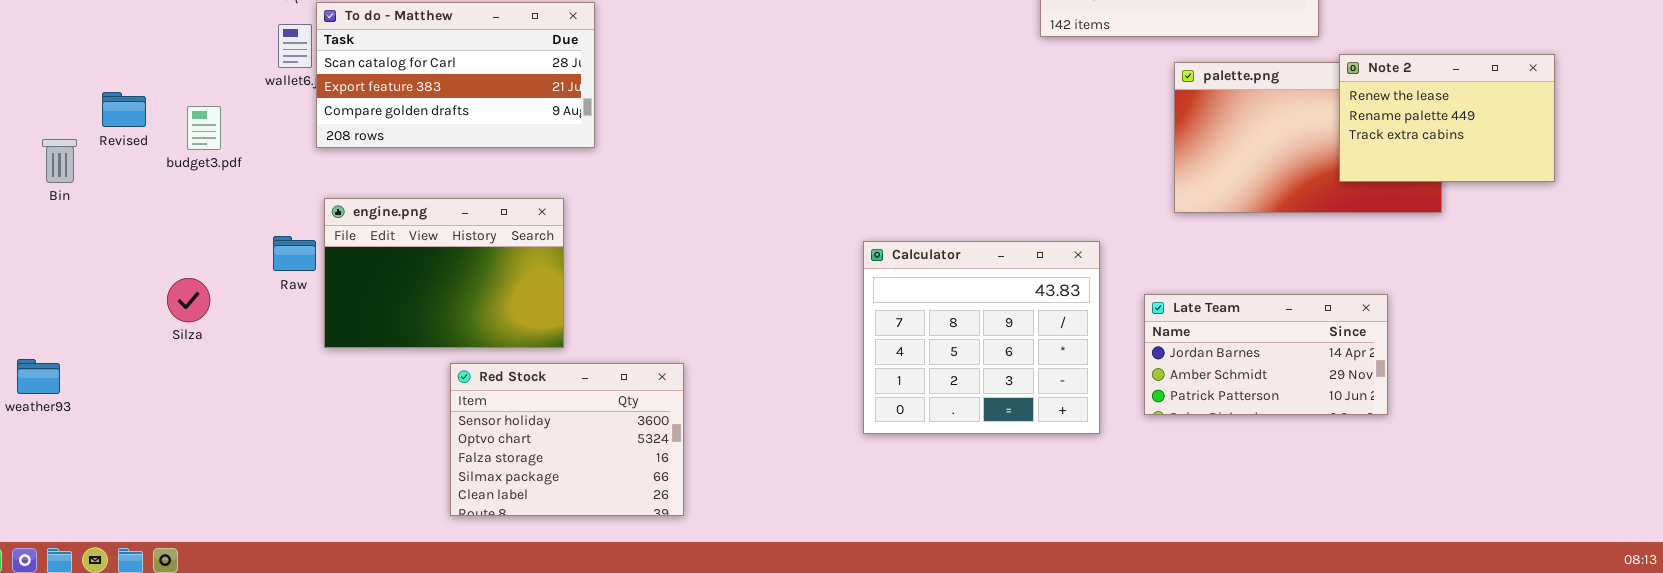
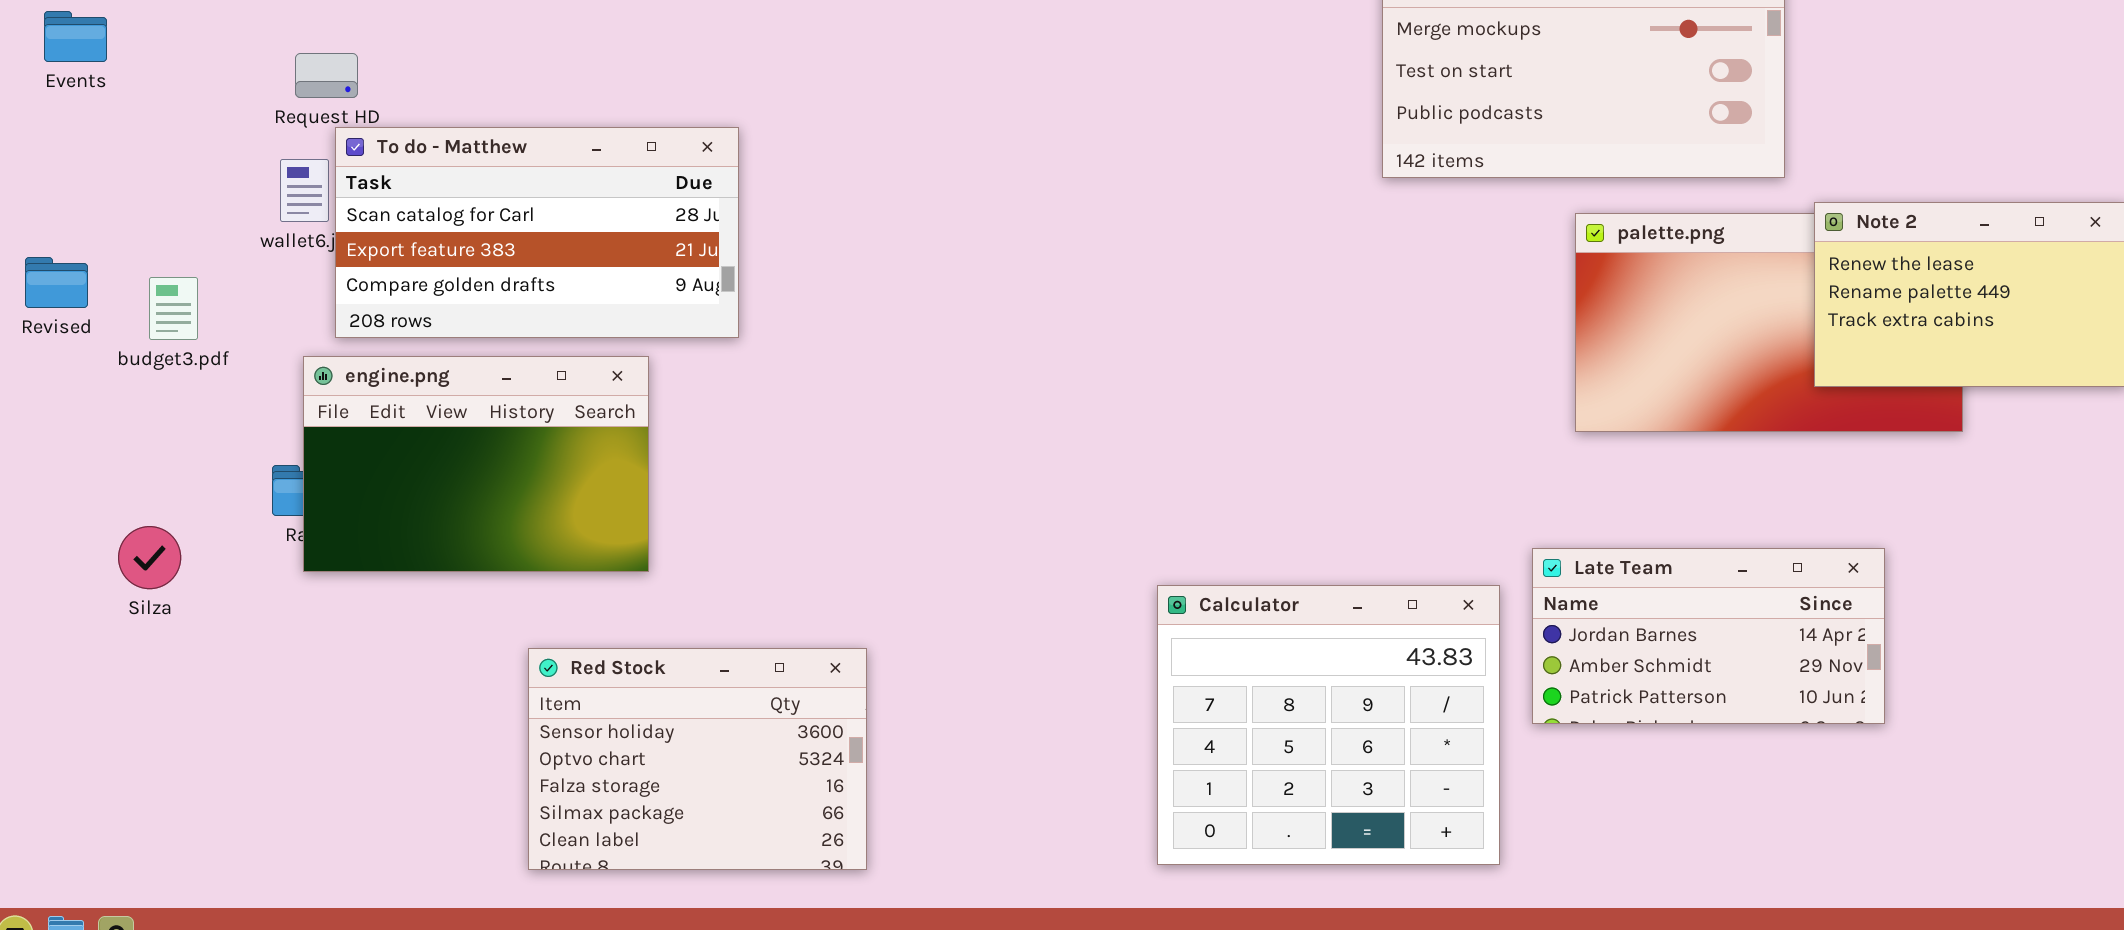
engine.png: [324,198,564,348] -> [303,356,649,572], moved
Calculator: [863,241,1100,434] -> [1157,585,1500,865], moved

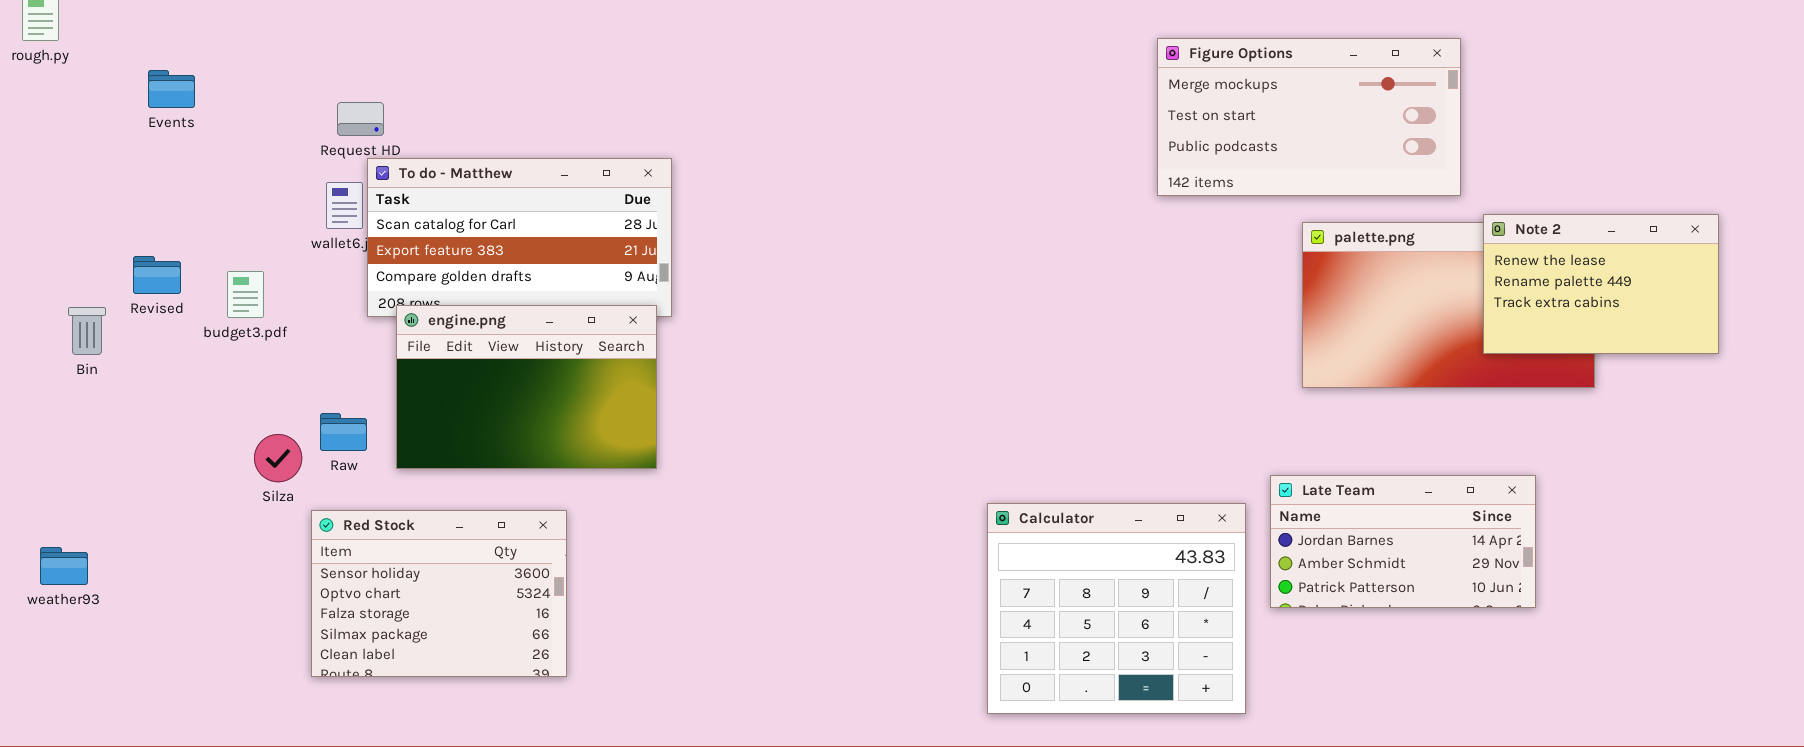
engine.png: [303,356,649,572] -> [396,305,657,469], moved
Silza: [118,526,181,589] -> [254,434,302,482], moved
Red Stock: [528,648,867,870] -> [311,510,567,677], moved

